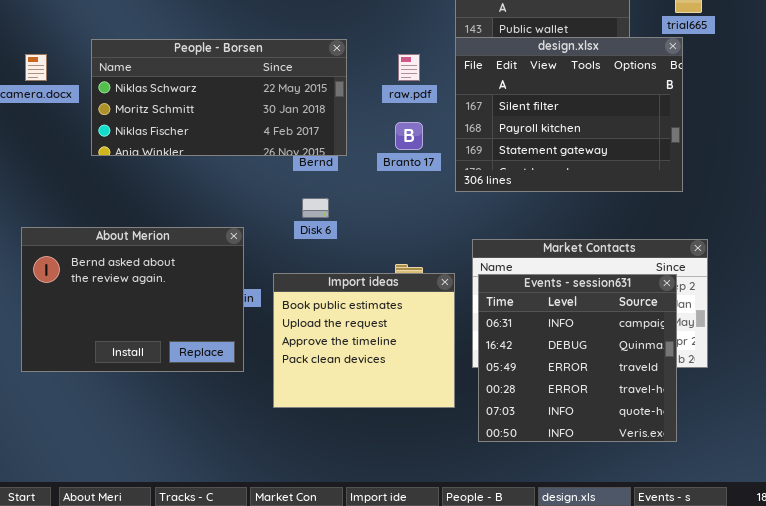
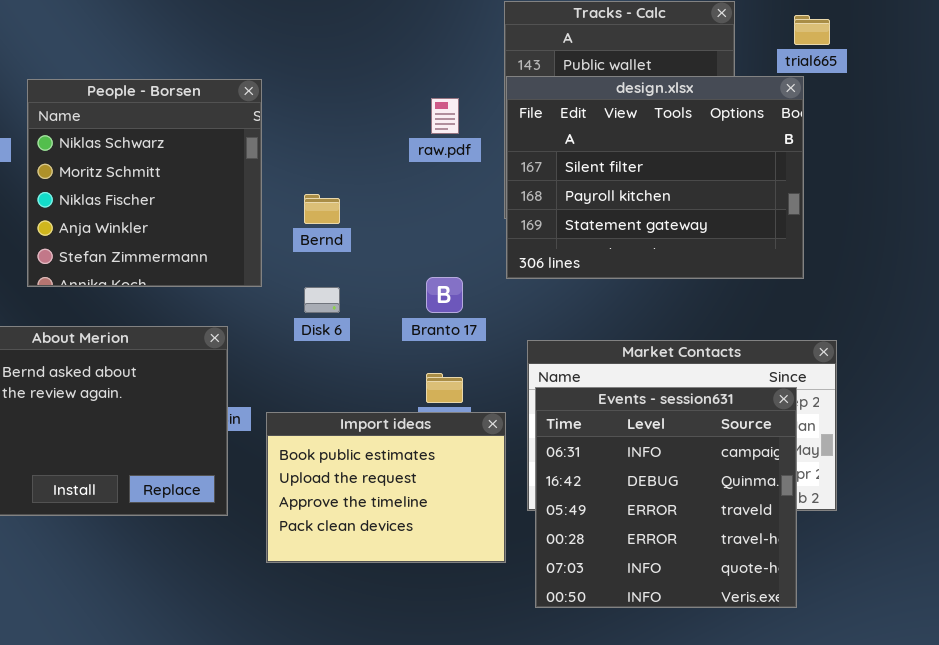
People - Borsen: [91,39,347,156] -> [27,79,262,287], resized
Branto 17: [395,122,423,150] -> [426,277,463,313], moved
Import ideas: [273,273,455,408] -> [266,412,506,563], resized

